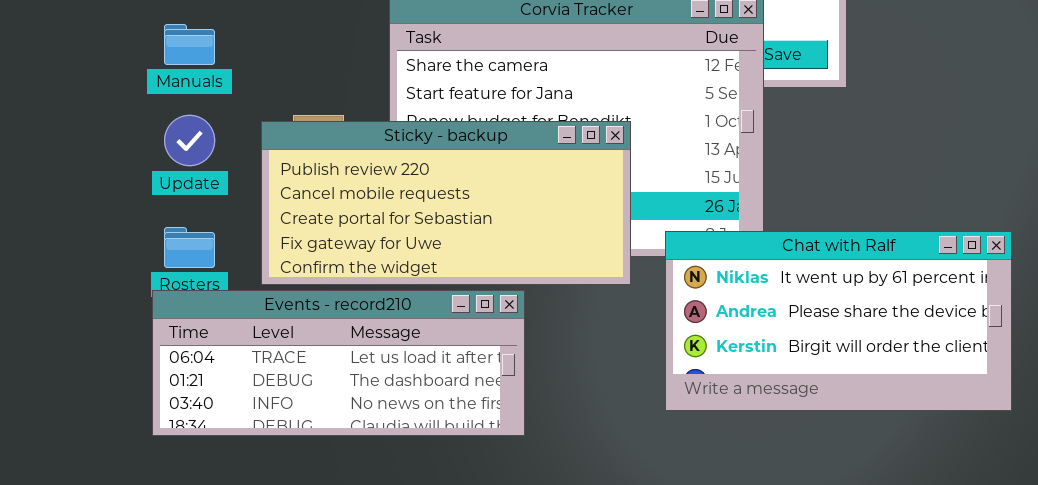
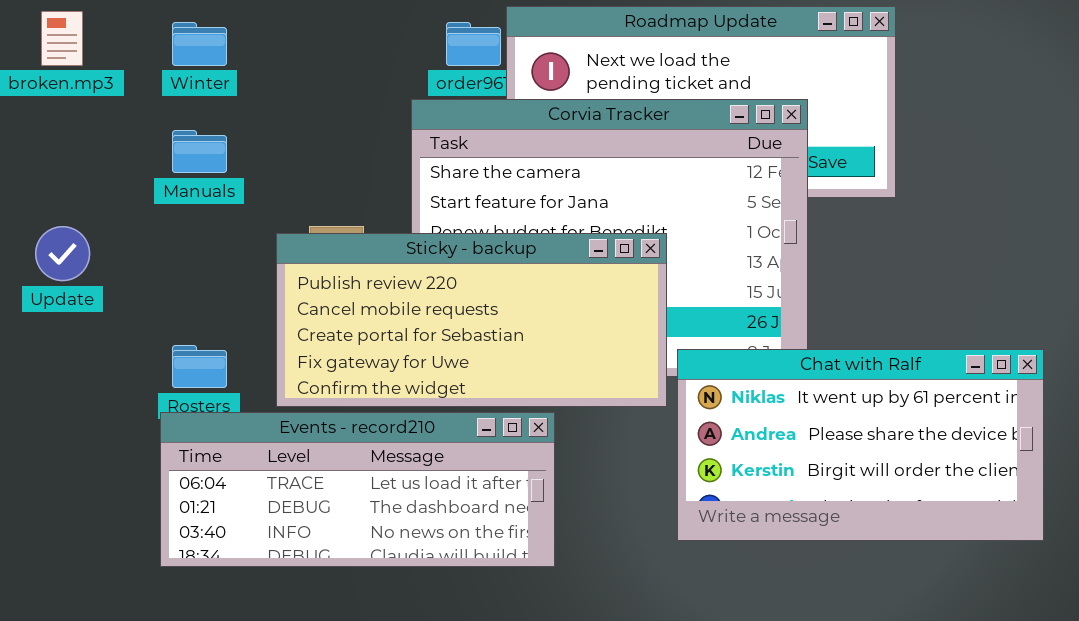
Update: [164,115,215,166] -> [35,226,90,281], moved
Chat with Ralf: [665,231,1012,411] -> [677,349,1044,541], moved

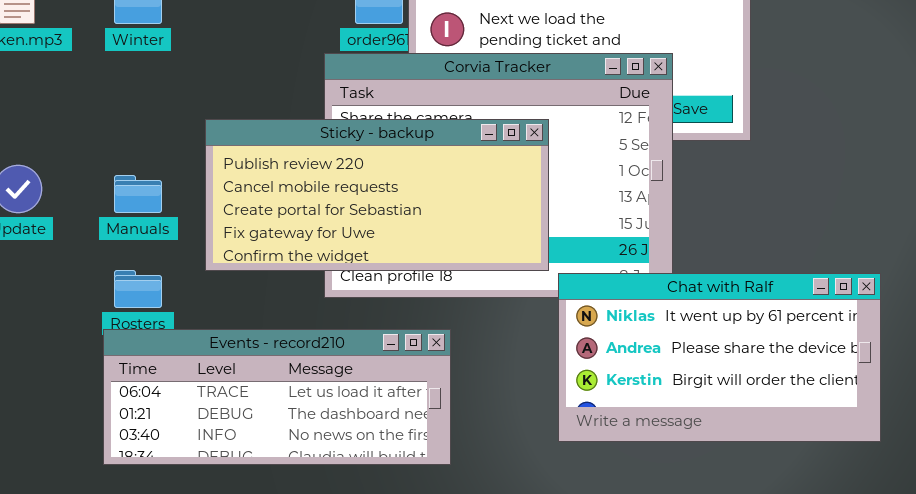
Manuals: [172,130,227,173] -> [114,175,162,213], moved
Sticky - backup: [276,233,667,407] -> [205,119,549,271], moved

